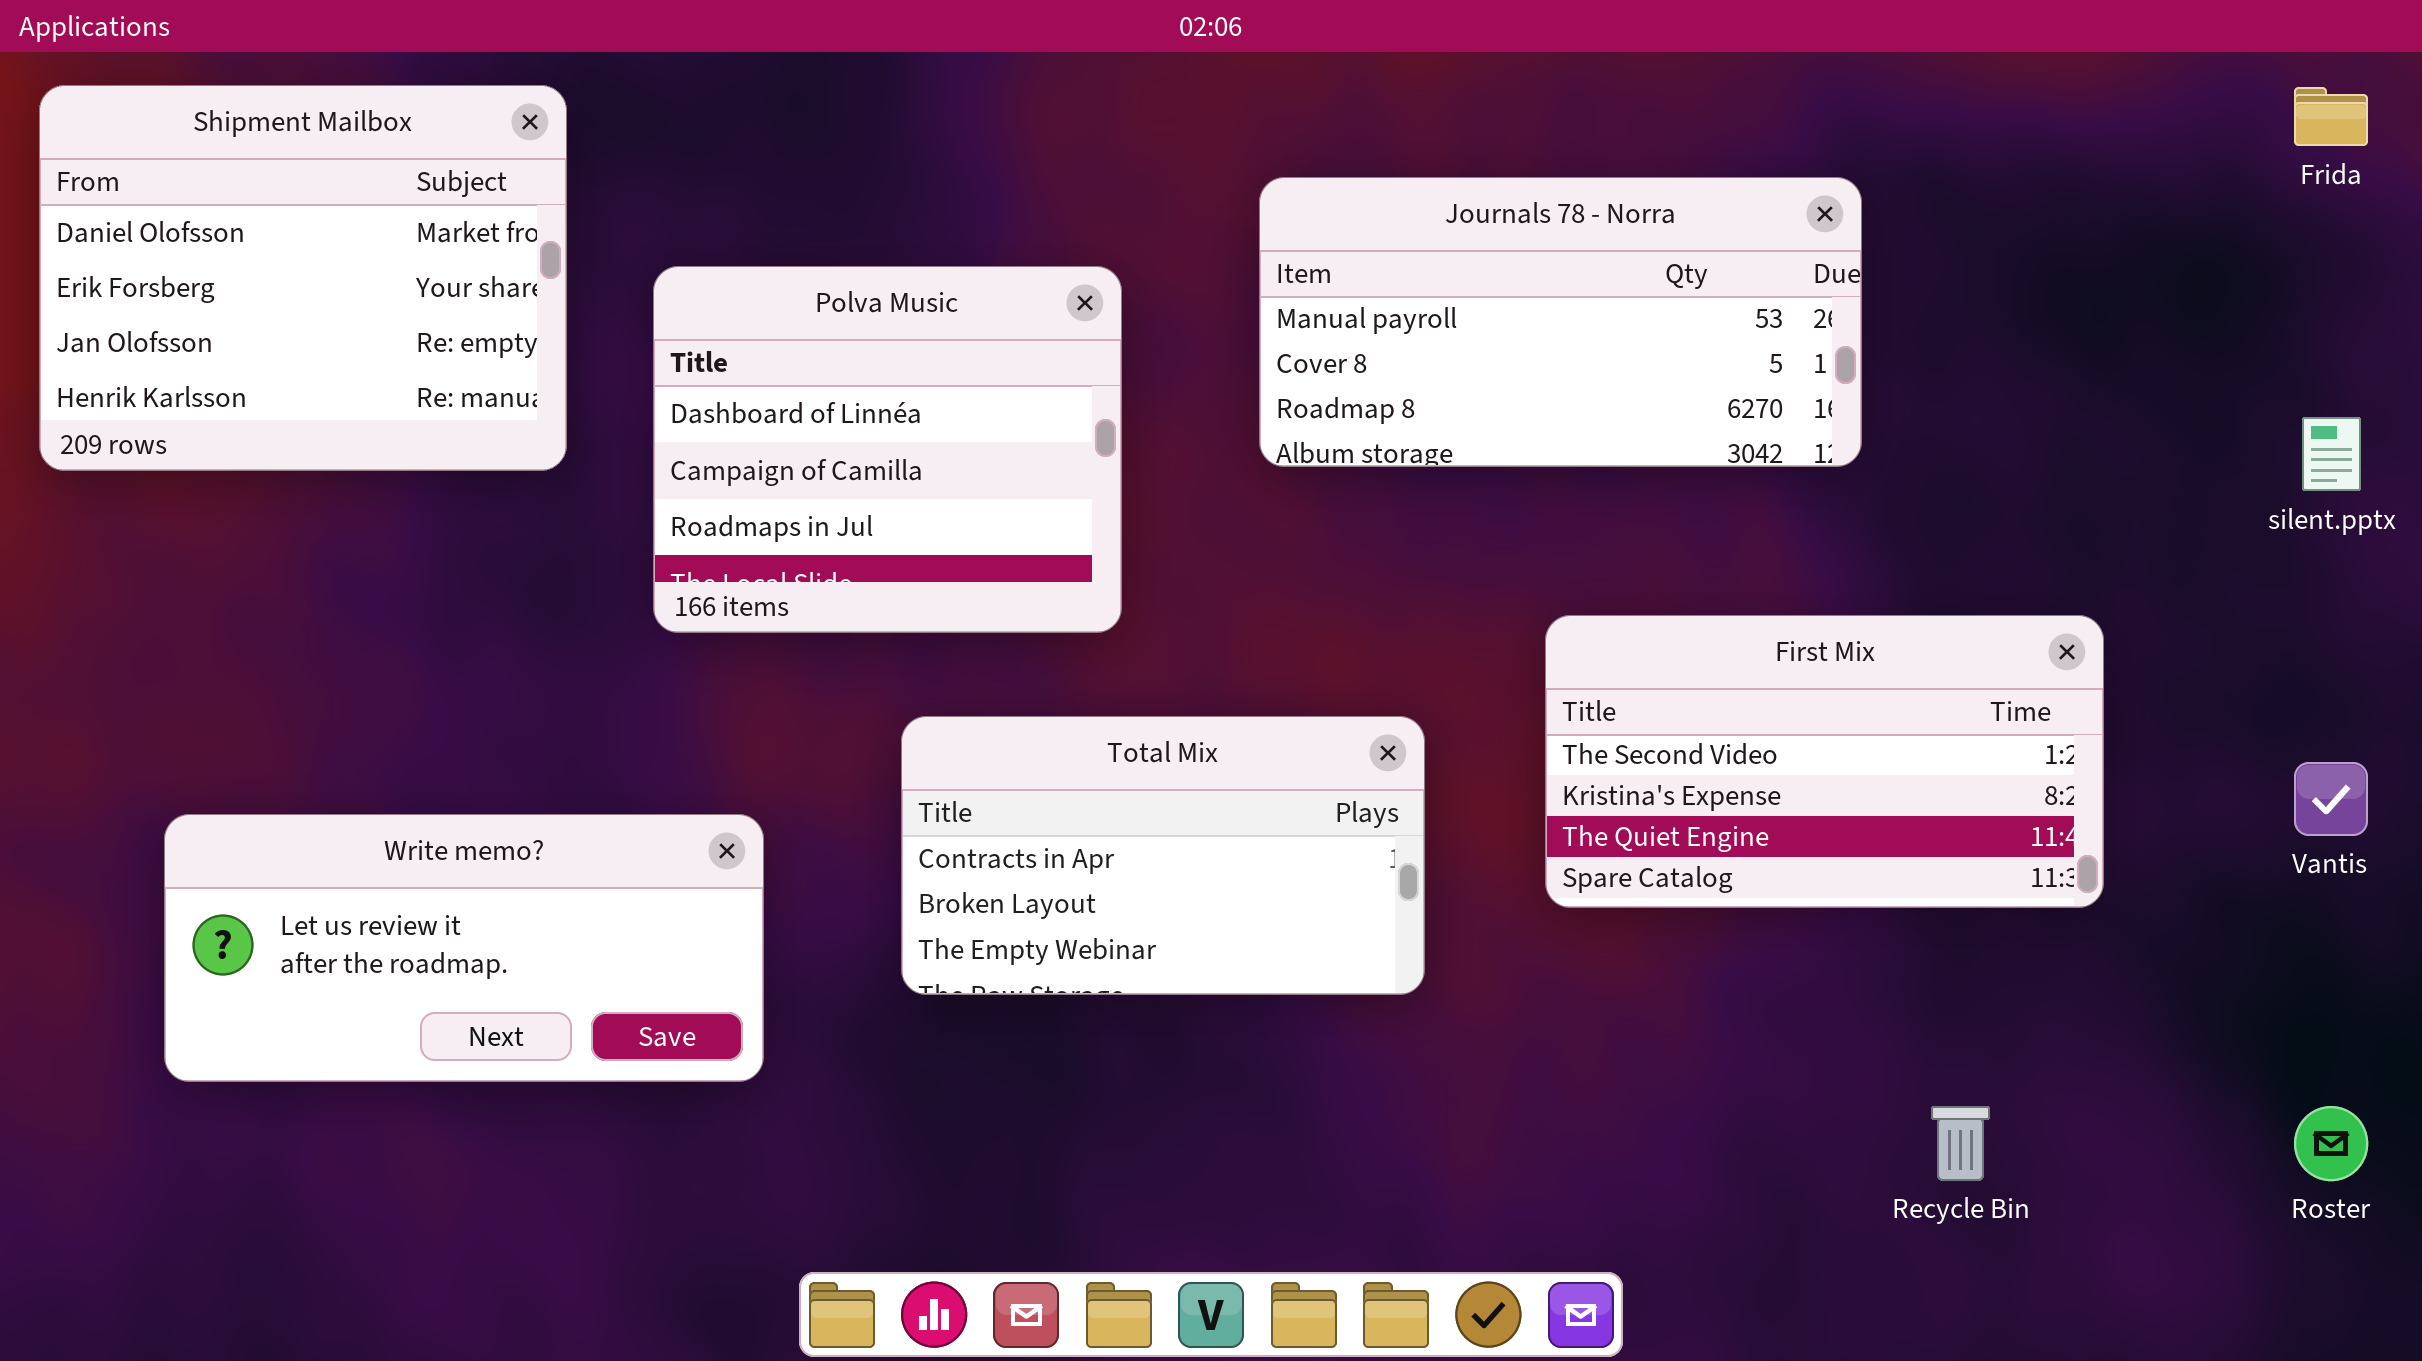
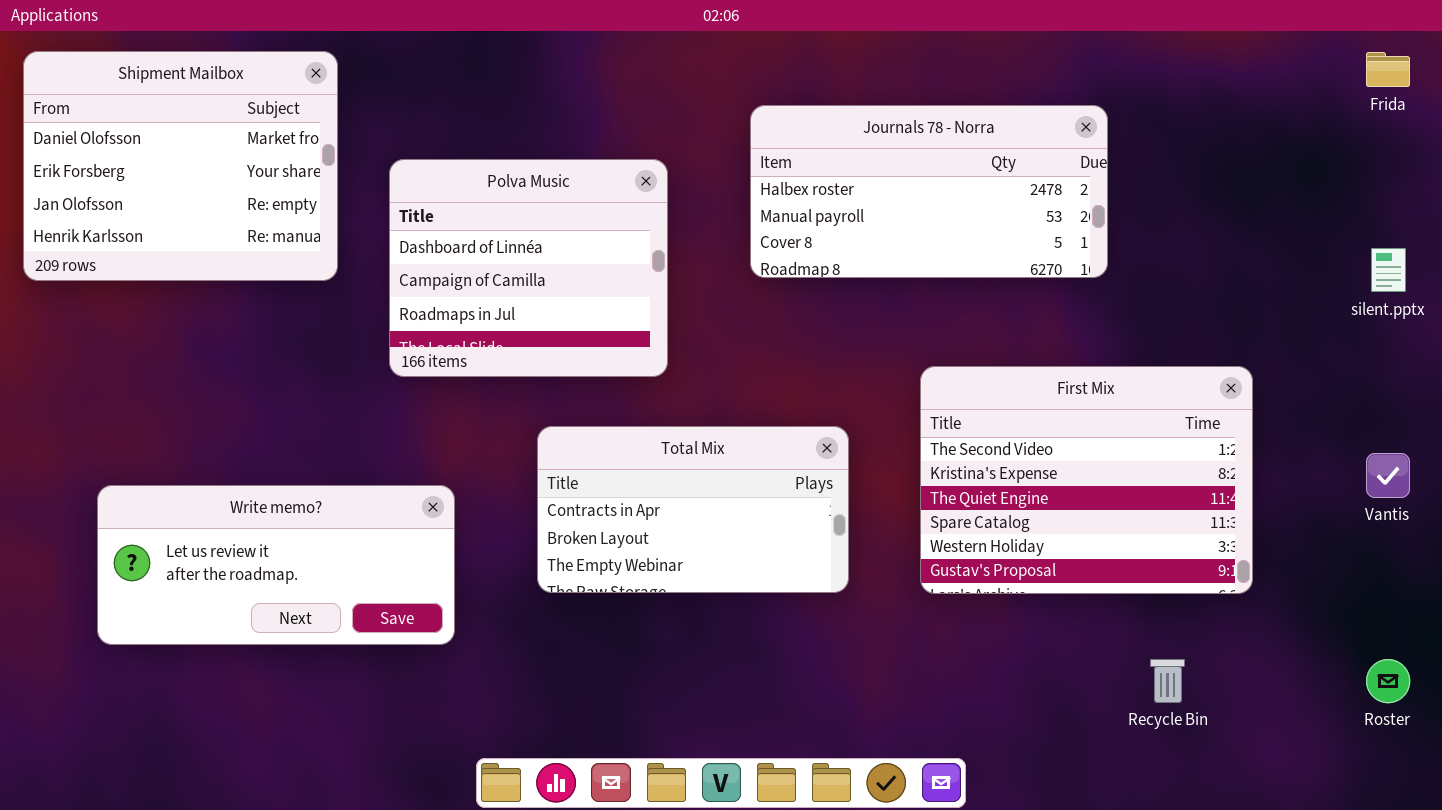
Journals 78 - Norra: [1259,177,1862,467] -> [750,105,1108,278], scrolled up 1 row
First Mix: [1545,615,2104,908] -> [920,366,1253,594], resized

